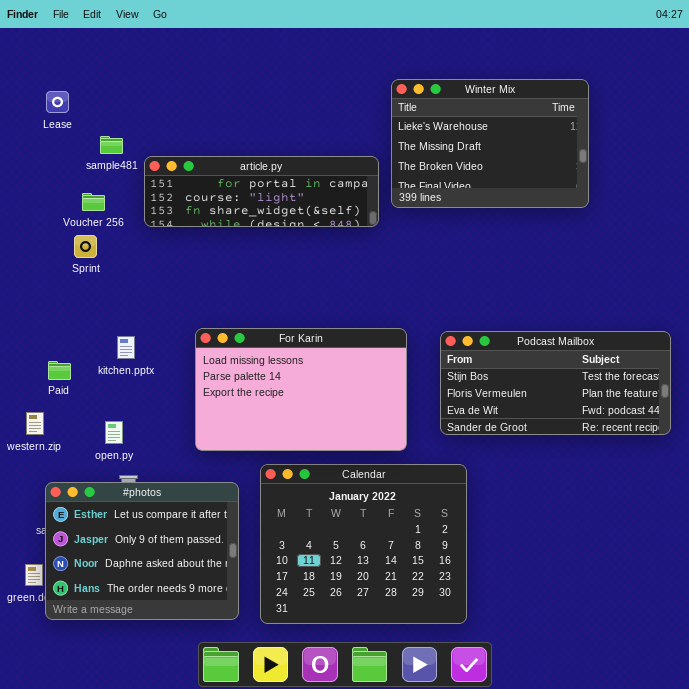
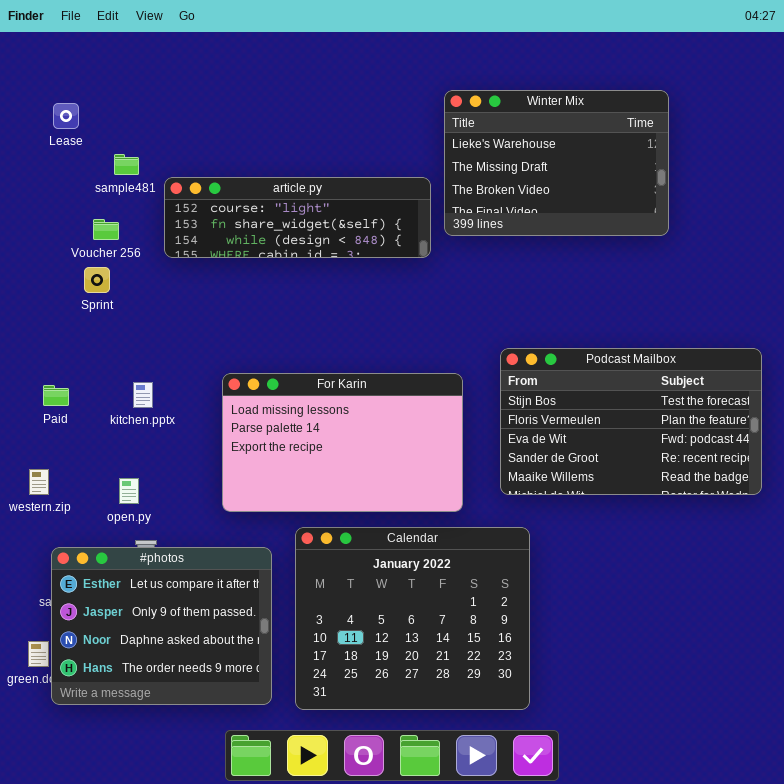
article.py: [144,156,379,227] -> [164,177,431,258], scrolled down 1 row
Podcast Mailbox: [440,331,671,435] -> [500,348,762,495], resized
Paid: [48,361,71,380] -> [43,385,69,406], moved

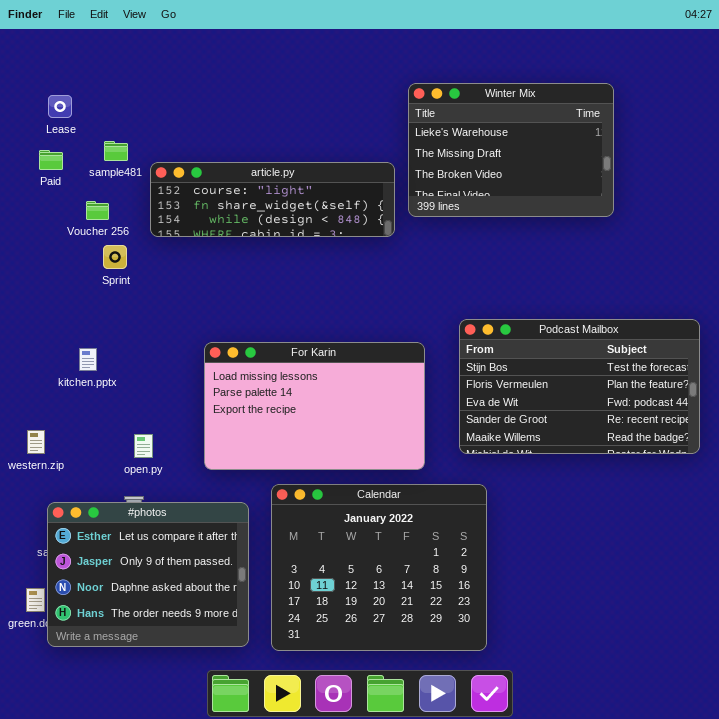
Sprint: [84,267,110,293] -> [103,245,127,269], moved
kitchen.pptx: [133,382,153,408] -> [79,348,97,371], moved
Paid: [43,385,69,406] -> [39,150,63,170], moved
open.py: [119,478,139,504] -> [134,434,153,458], moved

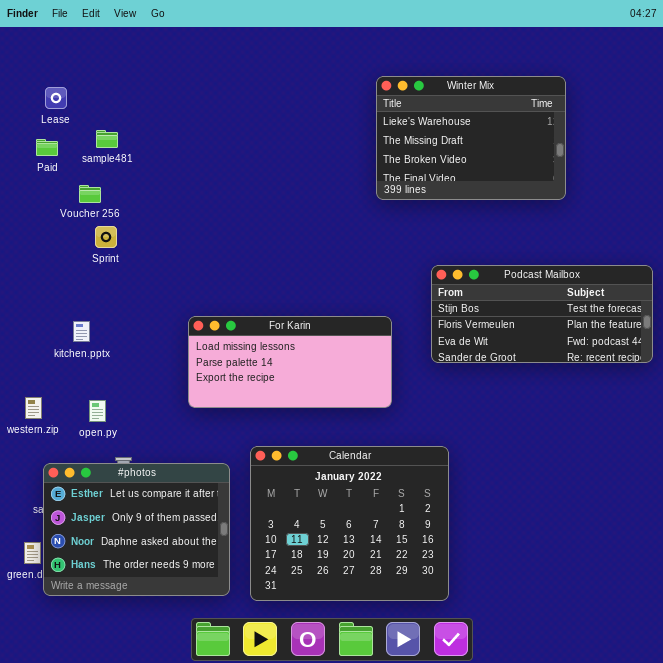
article.py: [150,162,395,237] -> none, closed
Podcast Mailbox: [459,319,700,454] -> [431,265,653,363], moved, resized
For Karin: [204,342,425,470] -> [188,316,392,408], resized
open.py: [134,434,153,458] -> [89,400,106,422], moved

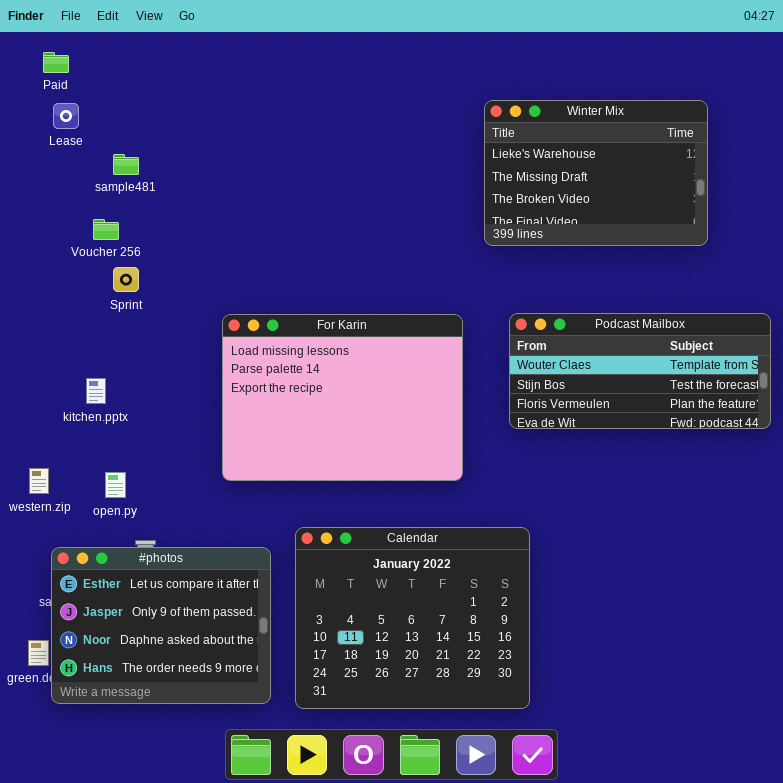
Winter Mix: [376,76,566,200] -> [484,100,708,246], moved
Paid: [36,139,58,156] -> [43,52,69,73], moved
Podcast Mailbox: [431,265,653,363] -> [509,313,771,429], scrolled up 1 row
For Karin: [188,316,392,408] -> [222,314,463,481], resized

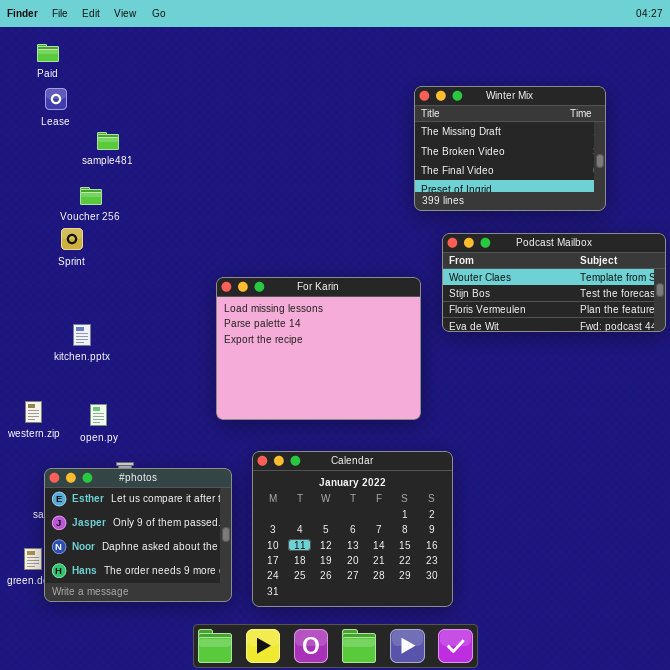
Winter Mix: [484,100,708,246] -> [414,86,606,211], scrolled down 1 row
Sprint: [113,267,139,292] -> [61,228,83,250], moved
Podcast Mailbox: [509,313,771,429] -> [442,233,666,332], moved
For Karin: [222,314,463,481] -> [216,277,421,420], moved

